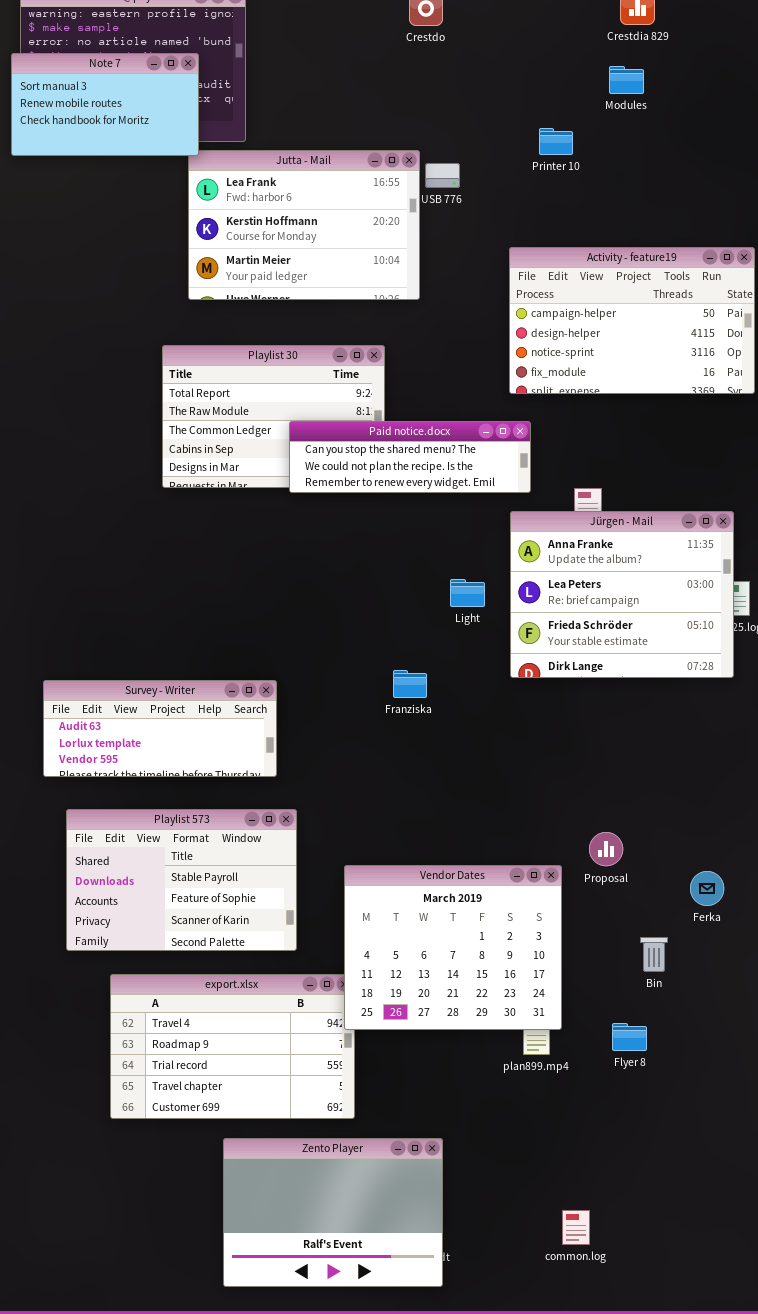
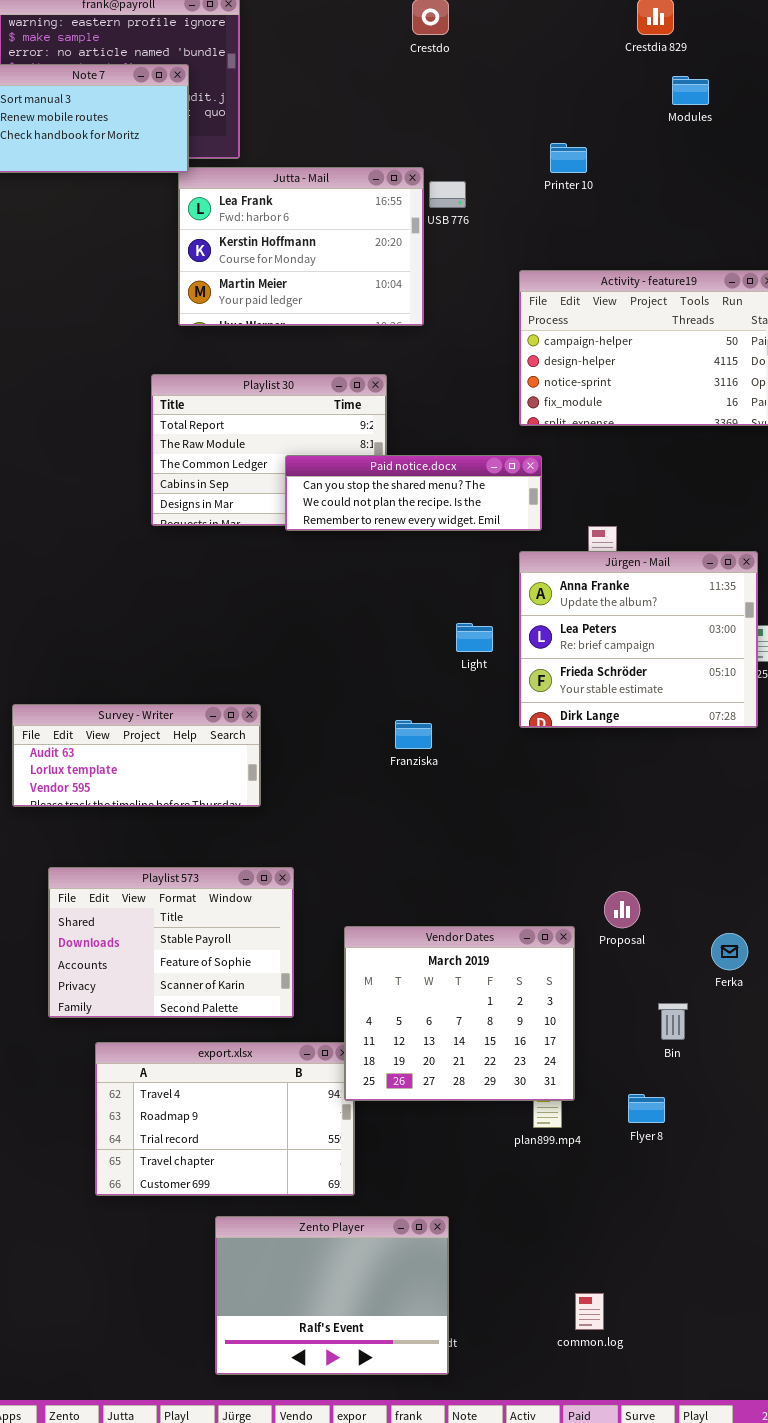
Modules: [609,66,644,94] -> [672,76,709,105], moved
Survey - Writer: [43,680,277,777] -> [12,704,261,807], moved

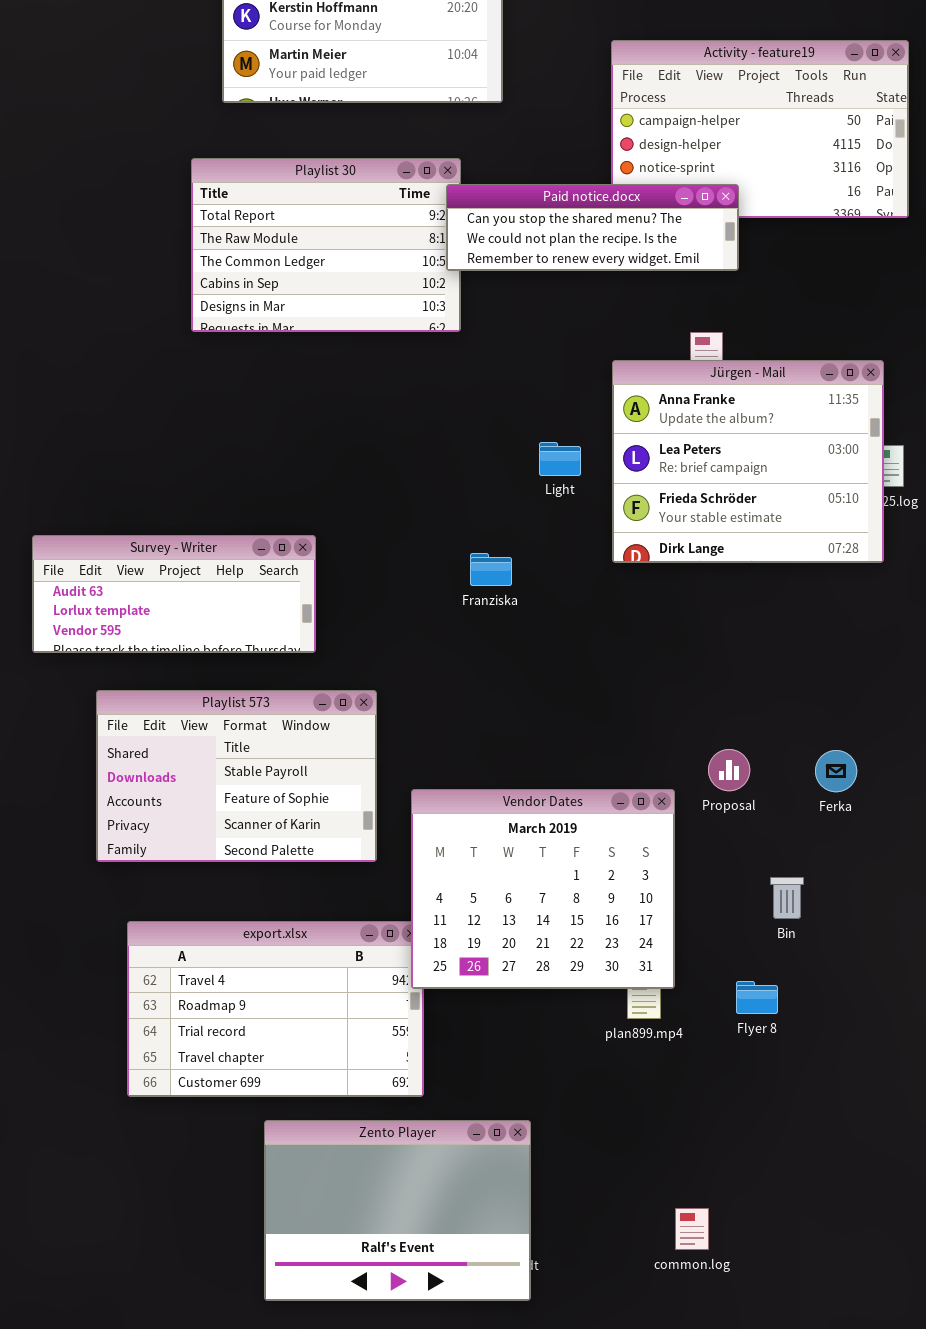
Paid notice.docx: [285,455,542,531] -> [446,184,739,271], moved
Playlist 573: [48,867,294,1018] -> [96,690,377,862], moved
Ferka: [711,933,748,970] -> [815,750,857,792], moved

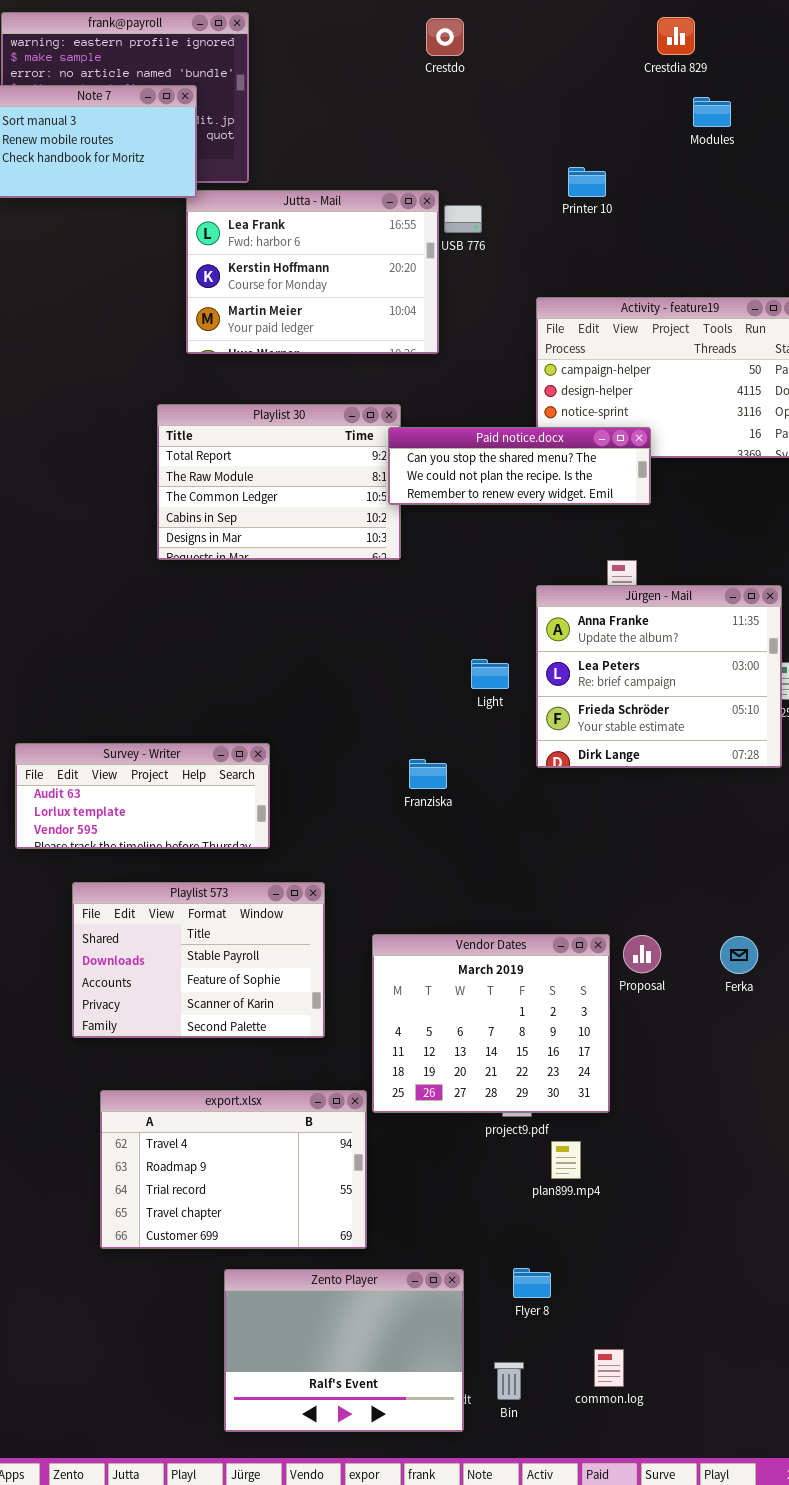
Vendor Dates: [411,789,675,989] -> [372,934,610,1113], moved
Bin: [770,877,804,919] -> [494,1362,524,1400], moved
Flyer 8: [736,981,778,1014] -> [513,1268,551,1298], moved

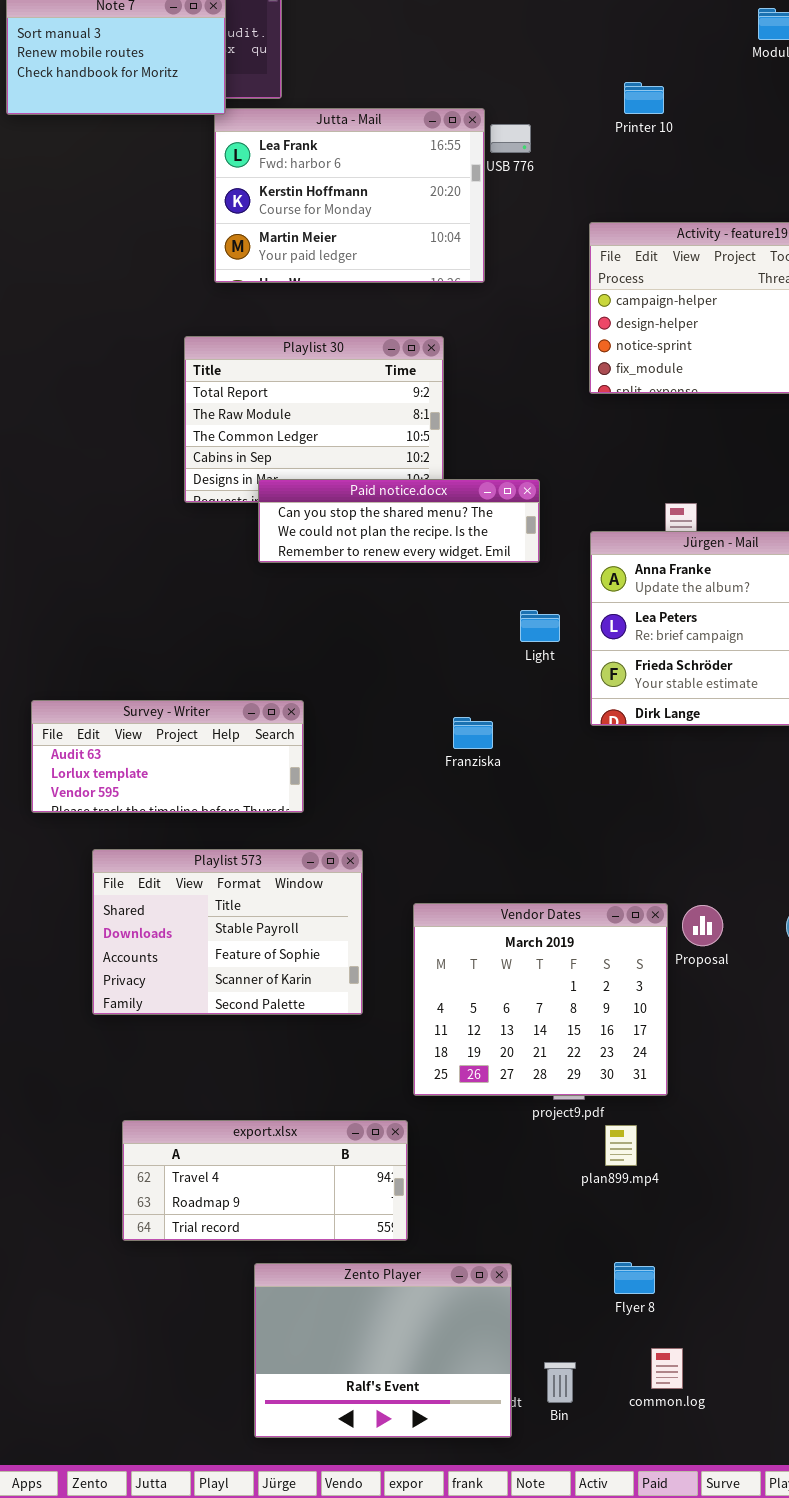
Paid notice.docx: [388,427,651,505] -> [258,479,540,563], moved
export.xlsx: [100,1090,367,1249] -> [122,1120,408,1241], resized
Flyer 8: [513,1268,551,1298] -> [614,1262,655,1294], moved

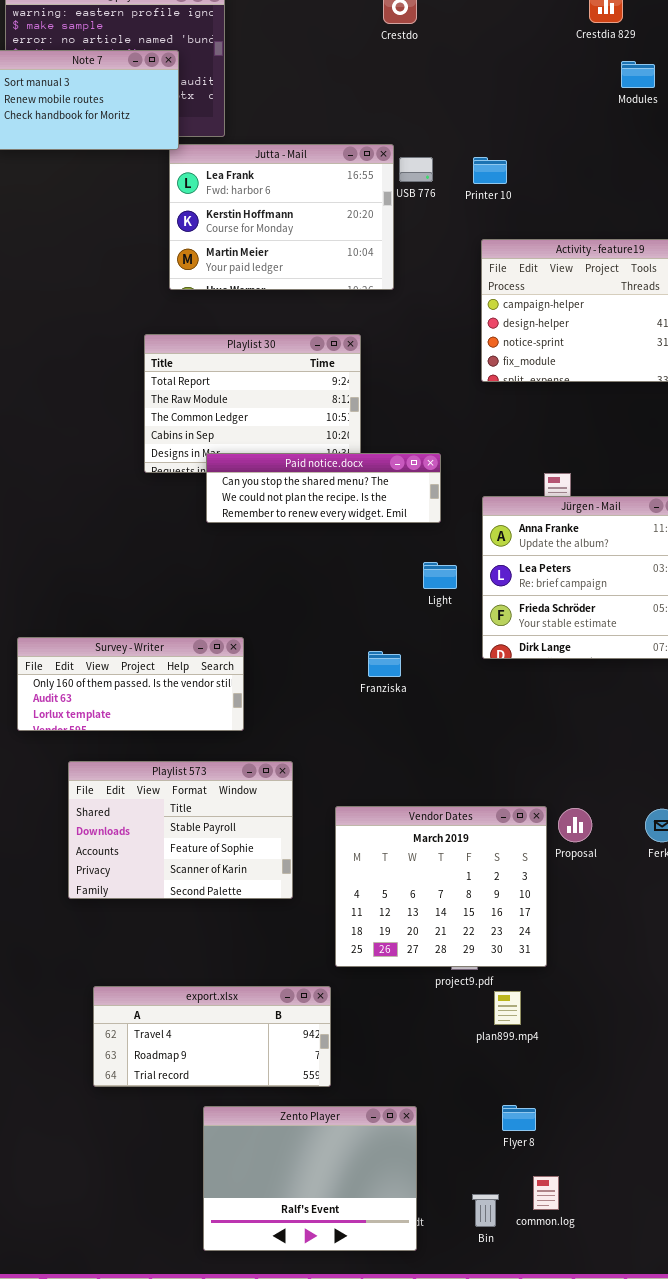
Printer 10: [624,82,664,114] -> [473,157,507,184], moved
Survey - Writer: [31,700,304,813] -> [17,637,244,731], scrolled up 1 row
Bin: [544,1362,576,1403] -> [472,1194,499,1227], moved

